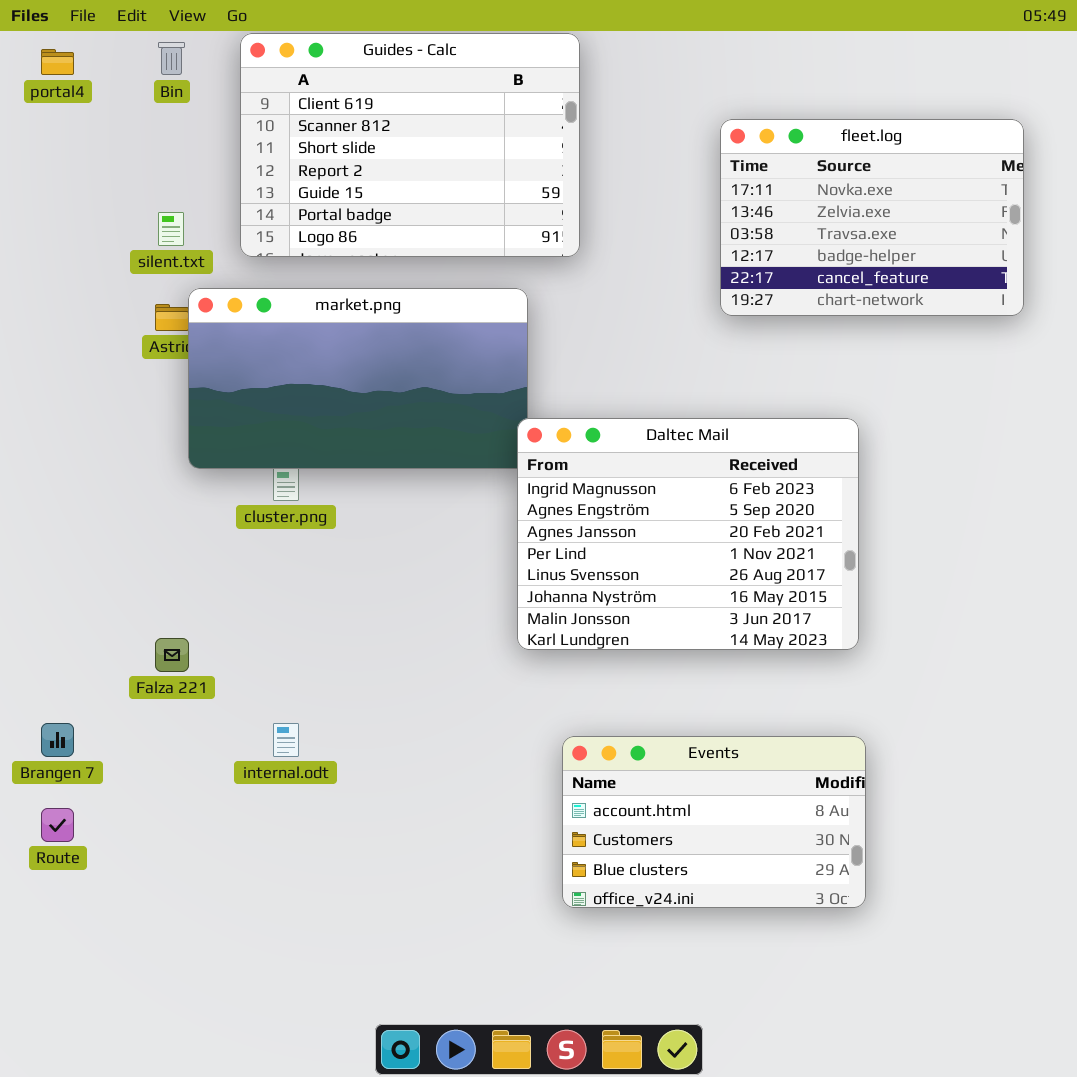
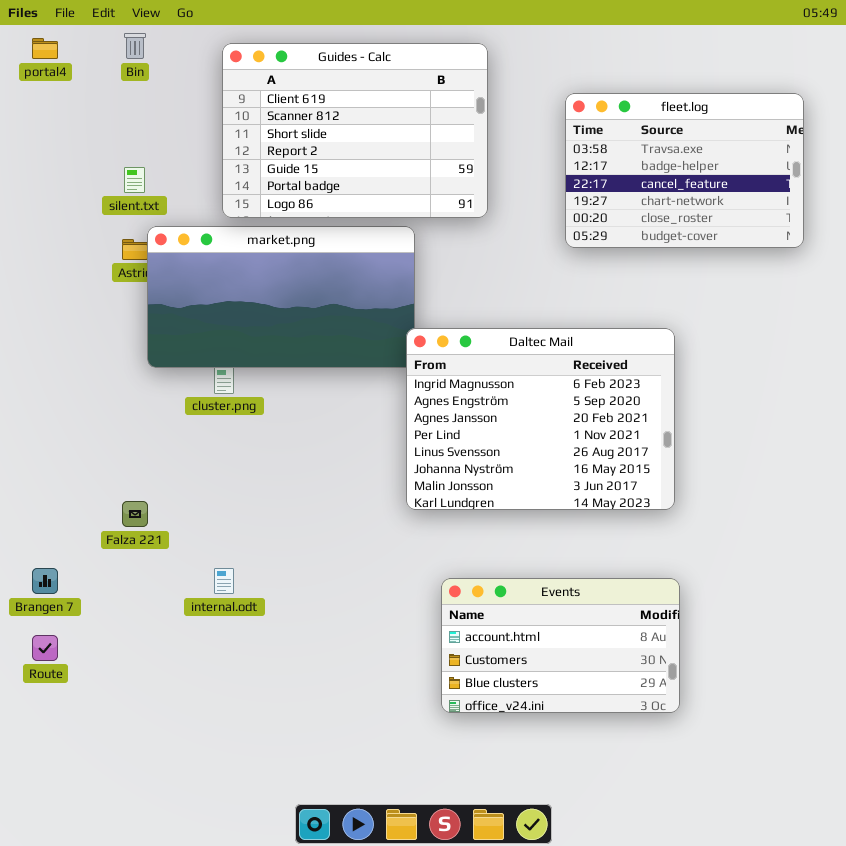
Guides - Calc: [240,33,580,257] -> [222,43,488,218], moved
fleet.log: [720,119,1024,316] -> [565,93,804,248], scrolled down 2 rows

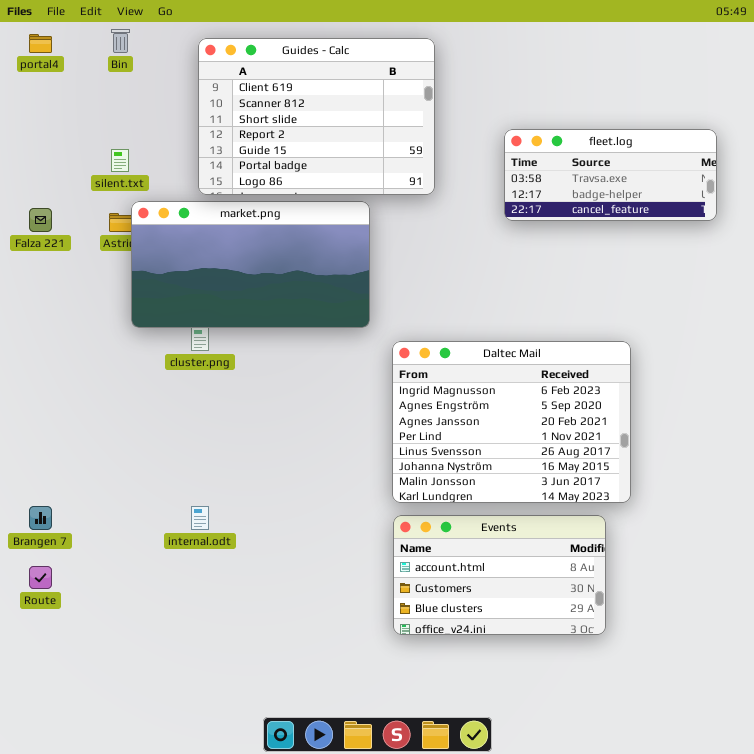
fleet.log: [565,93,804,248] -> [504,129,717,221], resized
Daltec Mail: [406,328,675,510] -> [392,341,631,503], moved
Falza 221: [122,501,148,527] -> [29,208,52,232], moved

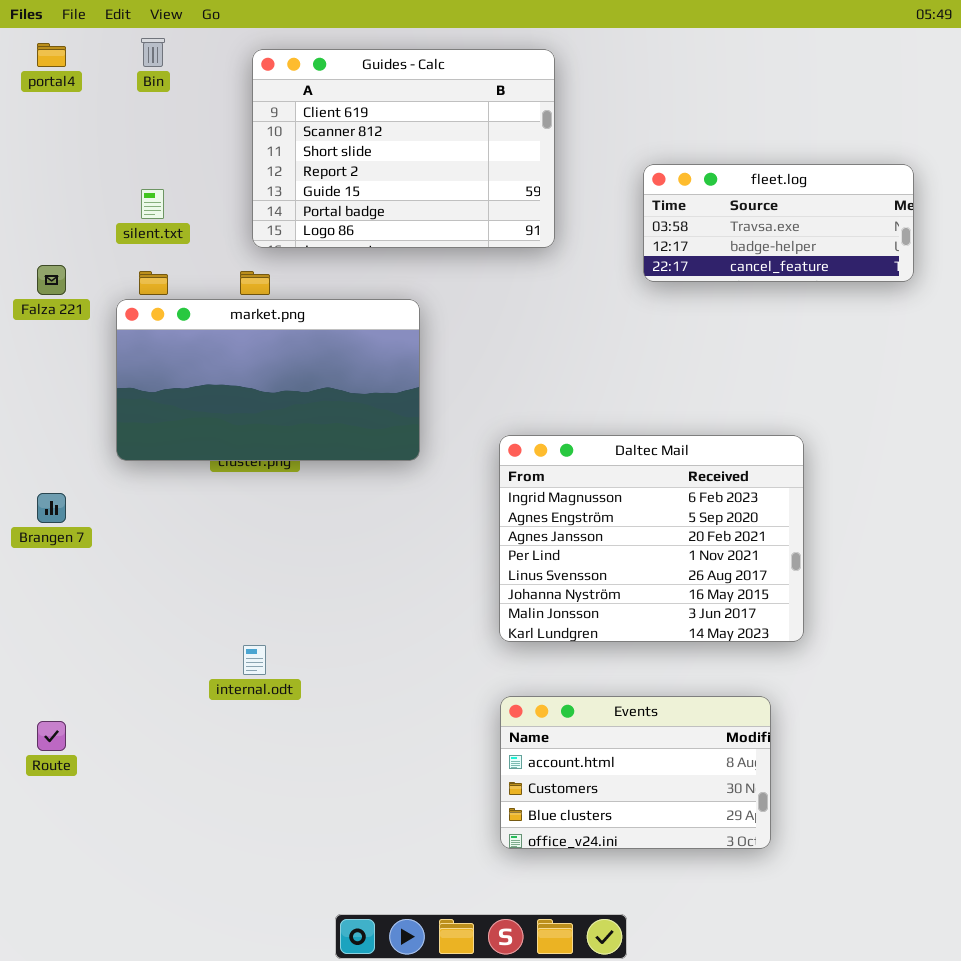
market.png: [131,201,370,328] -> [116,299,420,461], moved
Brangen 7: [29,506,52,530] -> [37,493,66,523], moved
Events: [393,515,606,635] -> [500,696,771,849], moved

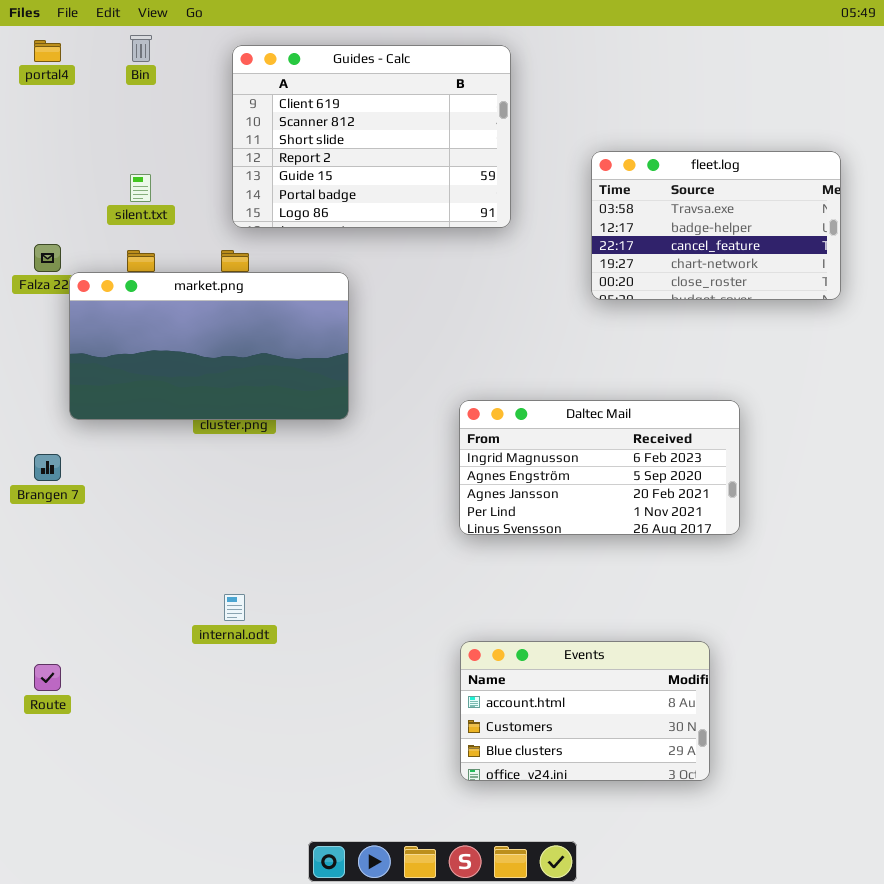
fleet.log: [643,164,914,282] -> [591,151,841,300], resized
market.png: [116,299,420,461] -> [69,272,349,420], moved
Daltec Mail: [499,435,804,642] -> [459,400,740,535], resized

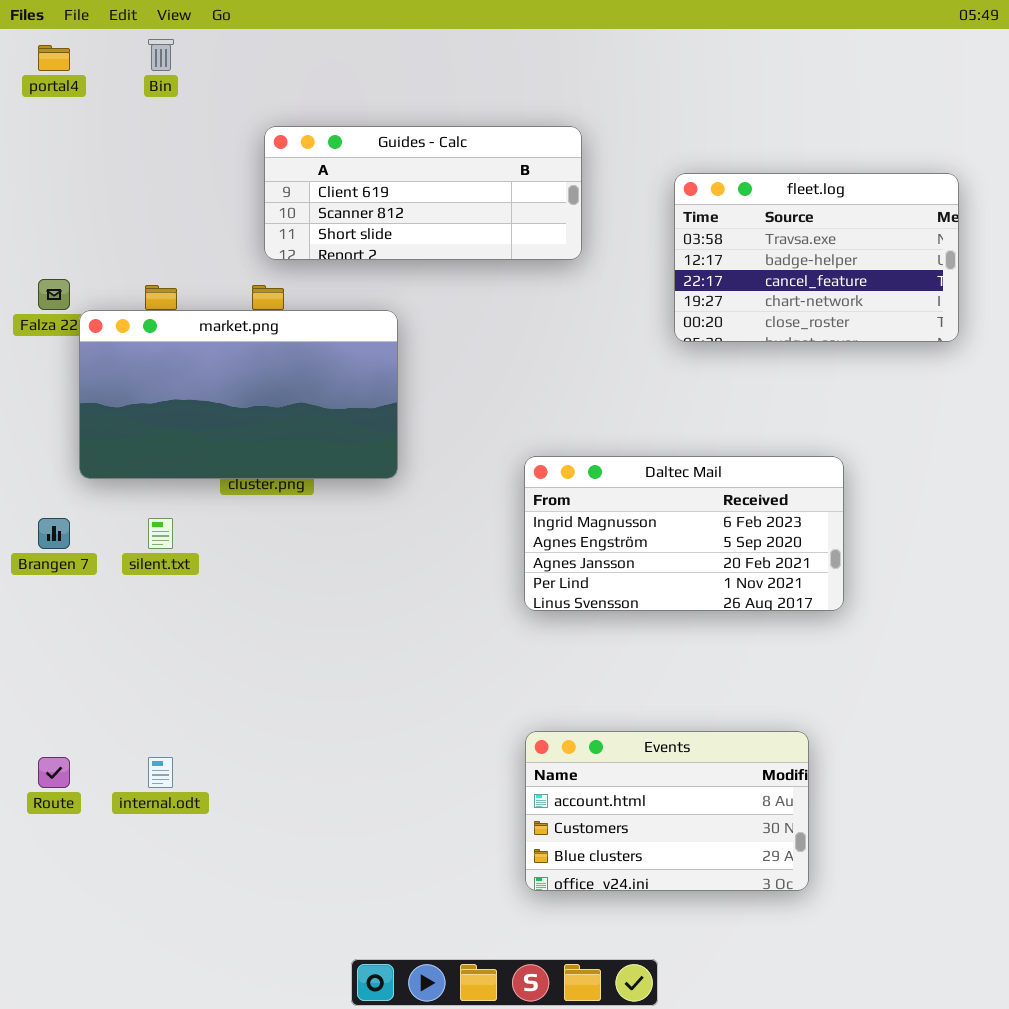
Guides - Calc: [232,45,511,228] -> [264,126,582,260], resized
silent.txt: [130,174,151,202] -> [148,518,173,549], moved
internal.odt: [224,594,245,621] -> [148,757,173,788], moved

